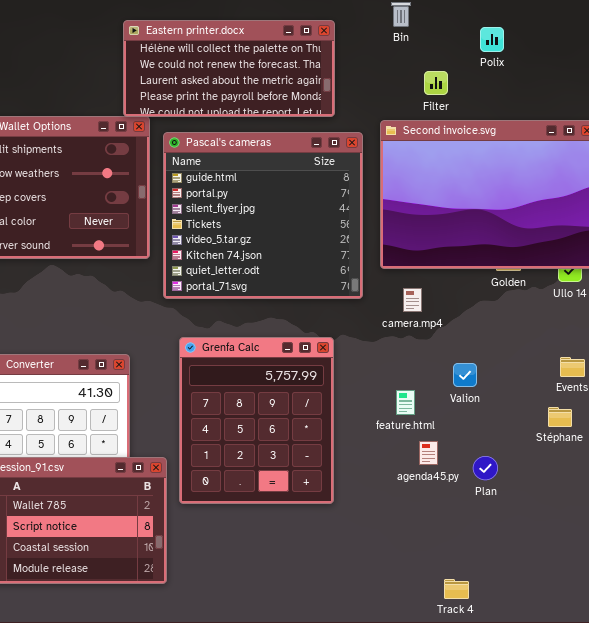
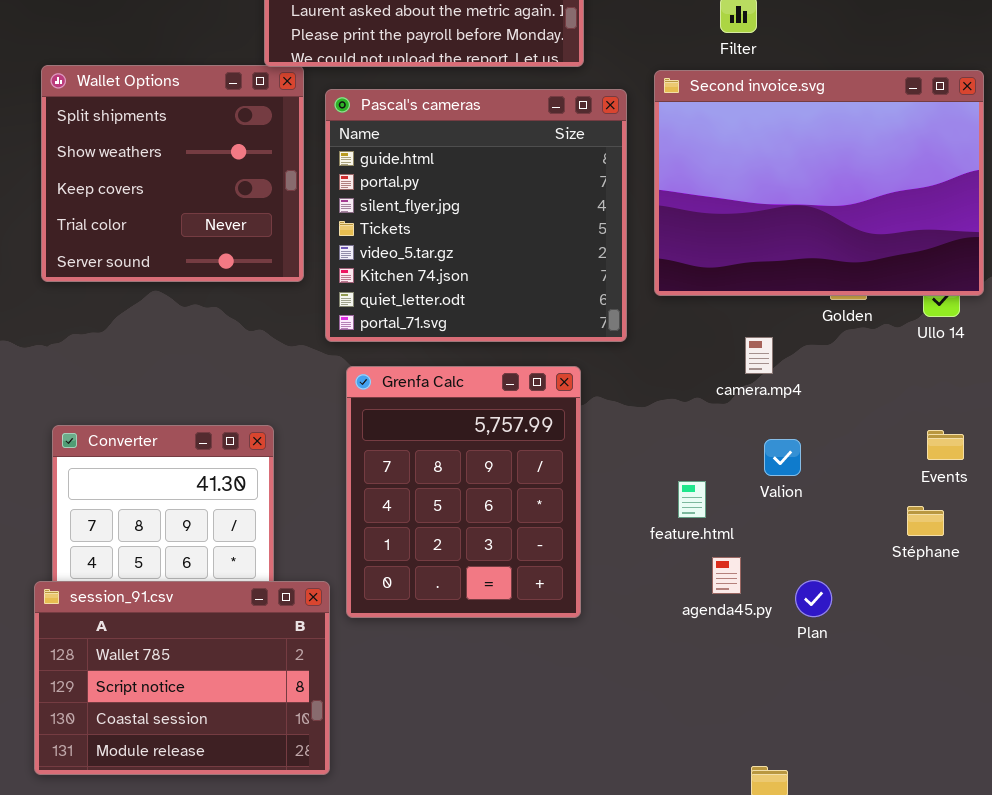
camera.mp4: [403,288,422,312] -> [745,337,773,374], moved
Grenfa Calc: [179,337,334,504] -> [346,366,581,618], moved

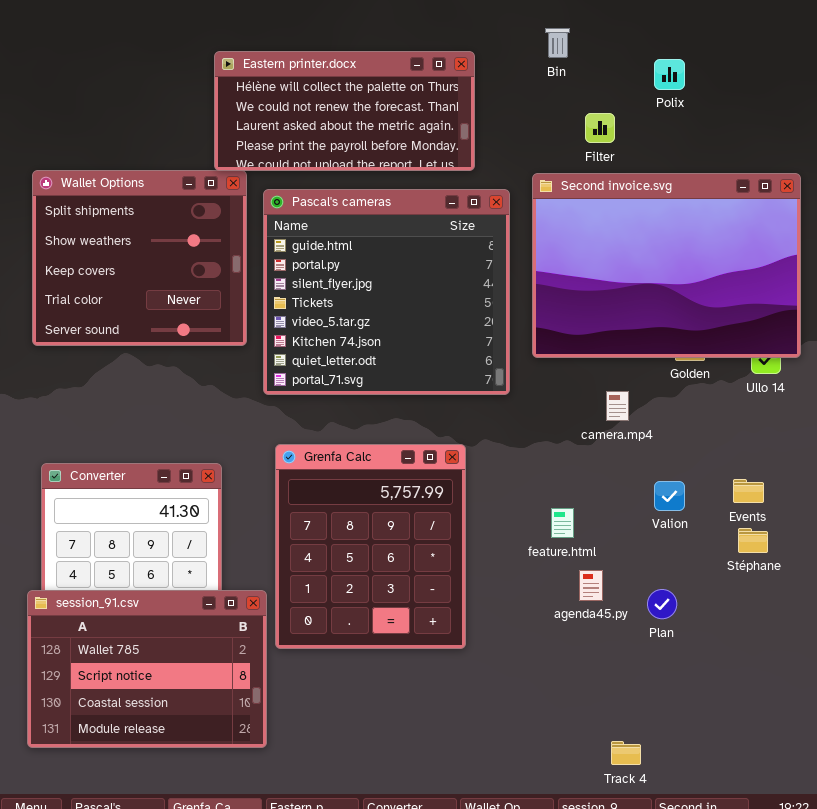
Grenfa Calc: [346,366,581,618] -> [275,444,466,649], moved
Events: [927,430,964,460] -> [733,479,764,503], moved
Valion: [764,439,801,476] -> [654,481,685,511], moved

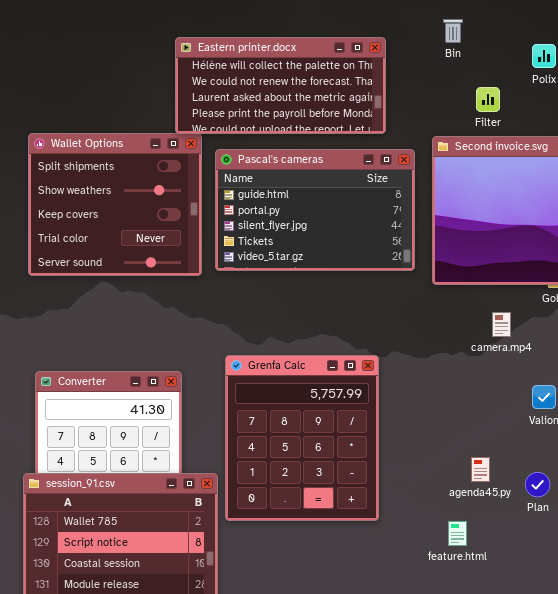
Pascal's cameras: [263,189,510,395] -> [215,149,415,271], resized
feature.html: [551,508,574,538] -> [448,521,467,546], moved

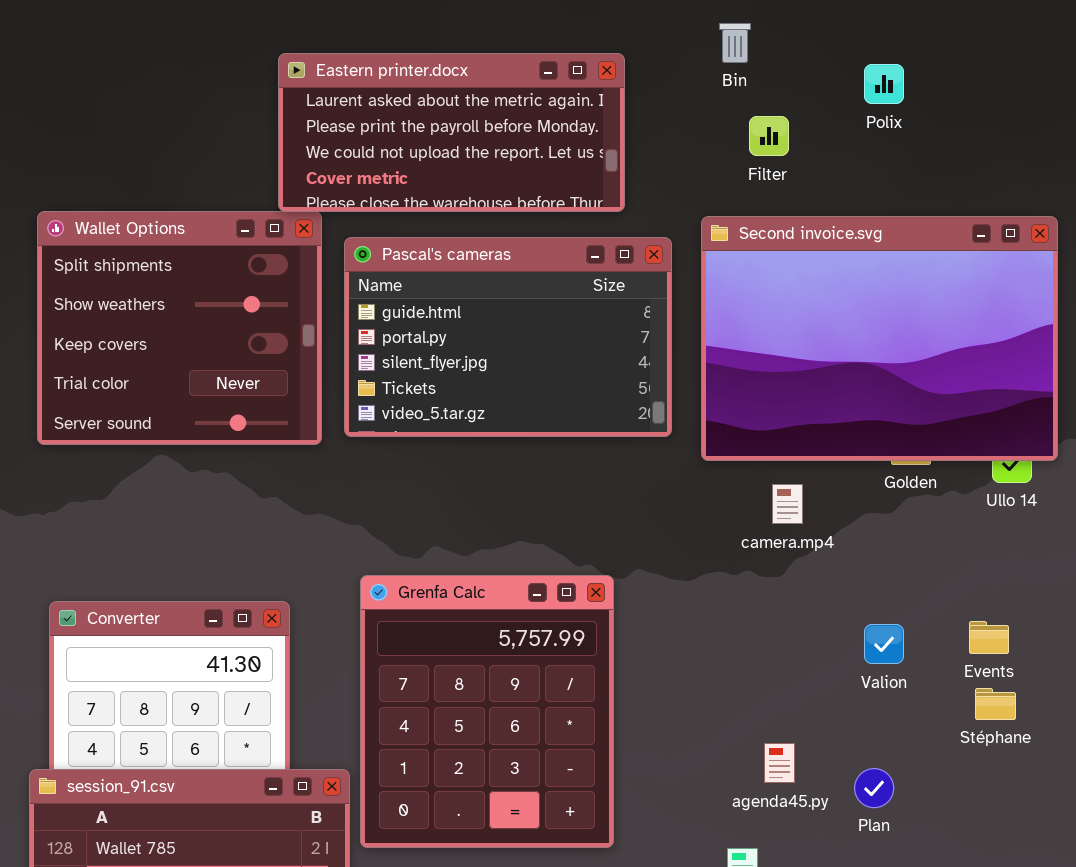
Eastern printer.docx: [175,37,386,134] -> [278,53,625,212], scrolled down 2 rows
Filter: [476,87,500,112] -> [749,116,789,156], moved
camera.mp4: [492,312,511,337] -> [772,484,803,524], moved

